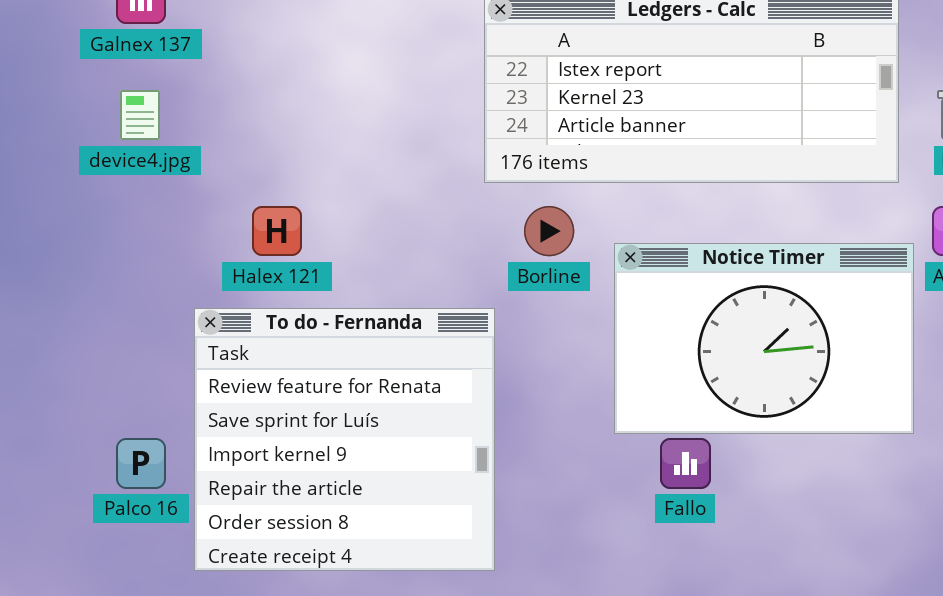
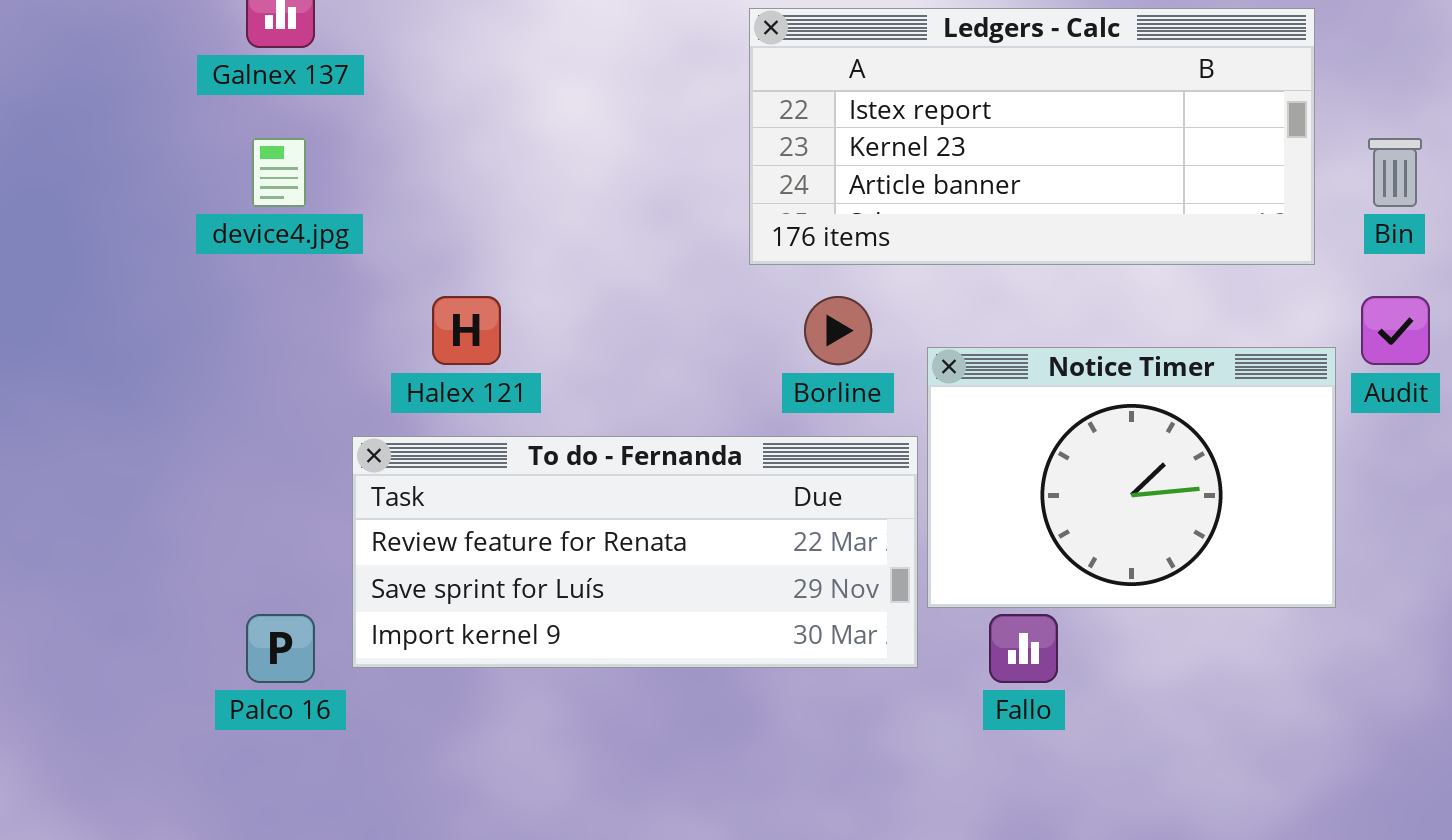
To do - Fernanda: [194,308,495,571] -> [352,436,918,668], resized

